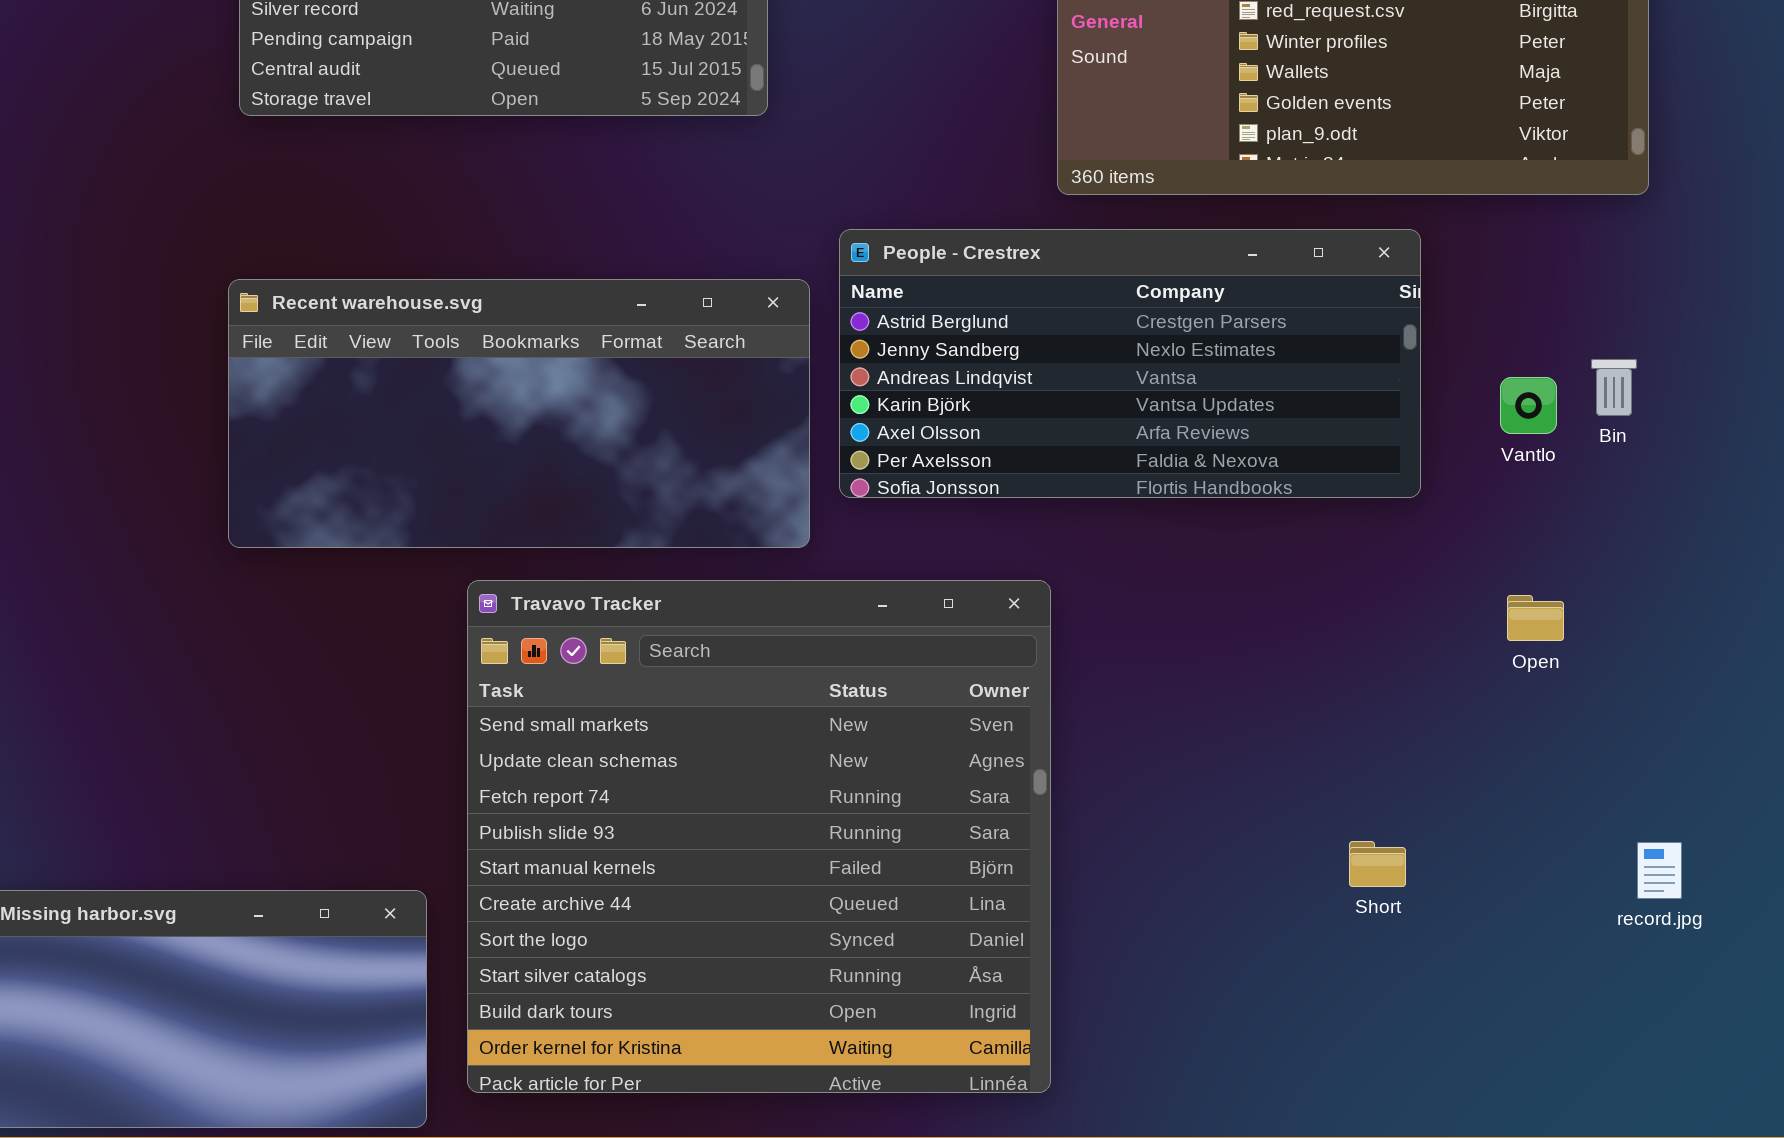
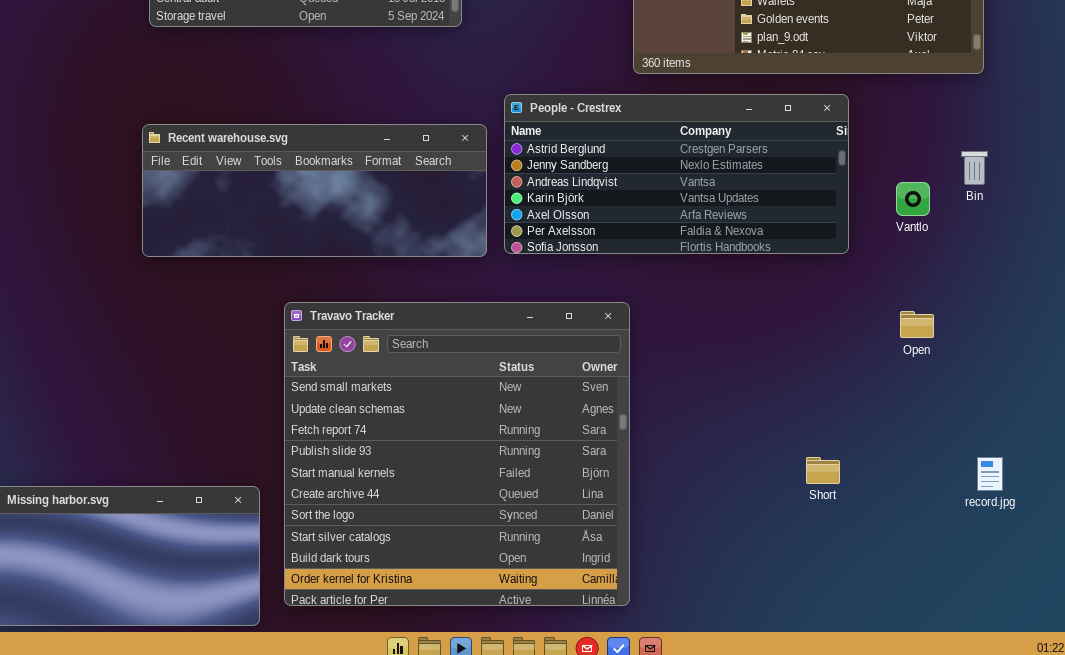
Recent warehouse.svg: [228,279,810,548] -> [142,124,487,257], resized
Bin: [1591,359,1637,416] -> [961,151,988,185], moved

